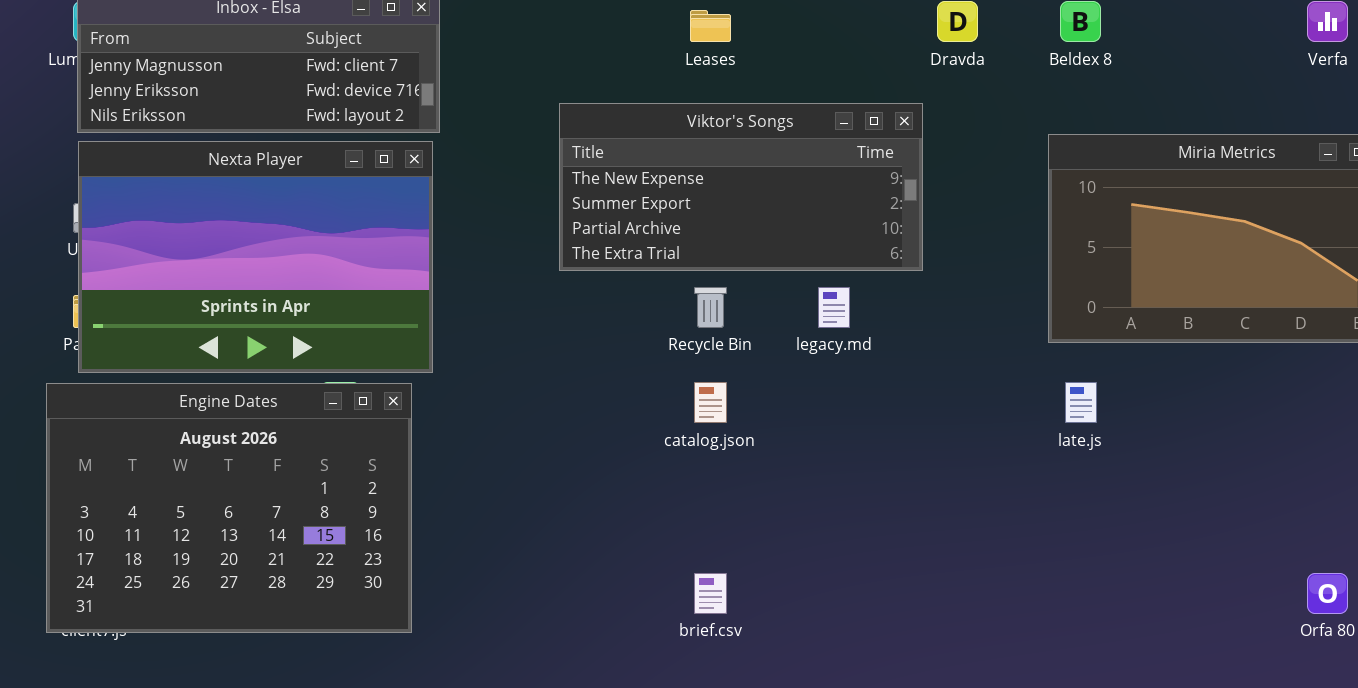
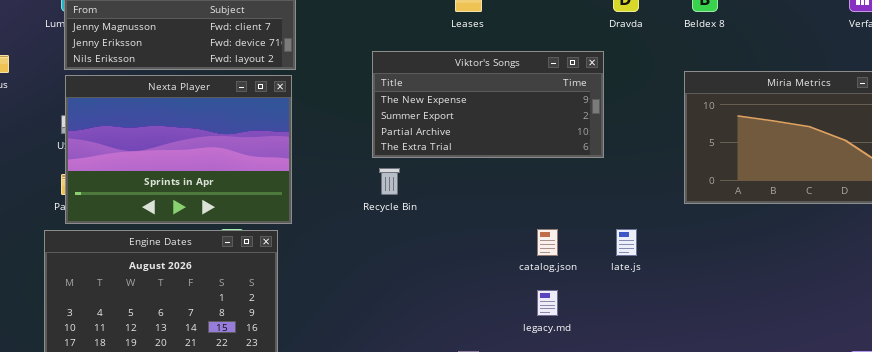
Recycle Bin: [694,287,727,328] -> [379,168,400,195], moved
legacy.md: [818,287,850,328] -> [537,290,558,316], moved
catalog.json: [694,382,727,423] -> [537,229,558,256], moved
late.js: [1065,382,1097,423] -> [616,229,637,256], moved

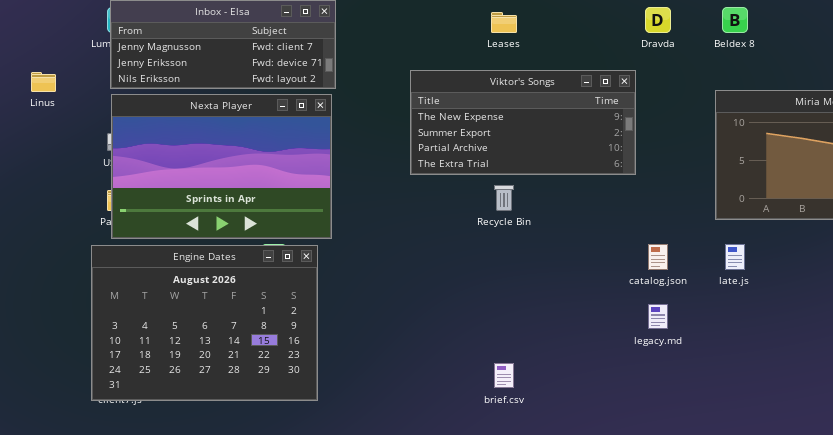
Recycle Bin: [379,168,400,195] -> [494,185,514,211], moved
catalog.json: [537,229,558,256] -> [648,244,668,270], moved
late.js: [616,229,637,256] -> [725,244,745,270], moved
legacy.md: [537,290,558,316] -> [648,304,668,329], moved

